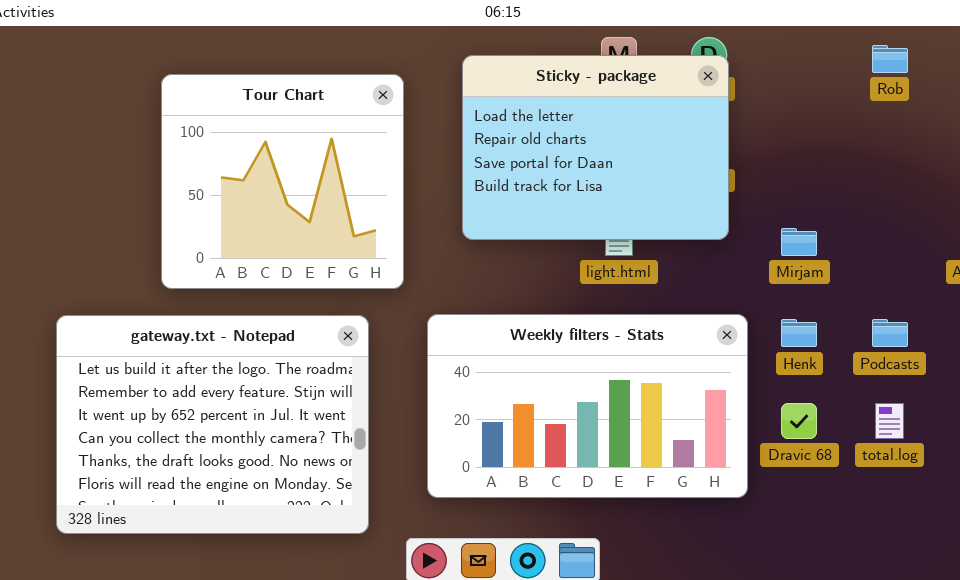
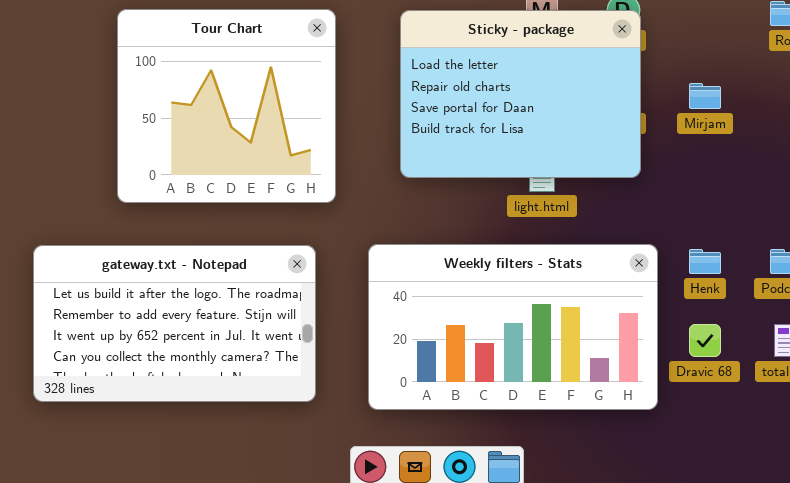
Tour Chart: [161,74,404,289] -> [117,9,336,203], moved
Mirjam: [781,228,817,256] -> [689,83,721,109], moved
gateway.txt - Notepad: [56,315,369,534] -> [33,245,316,402], resized

